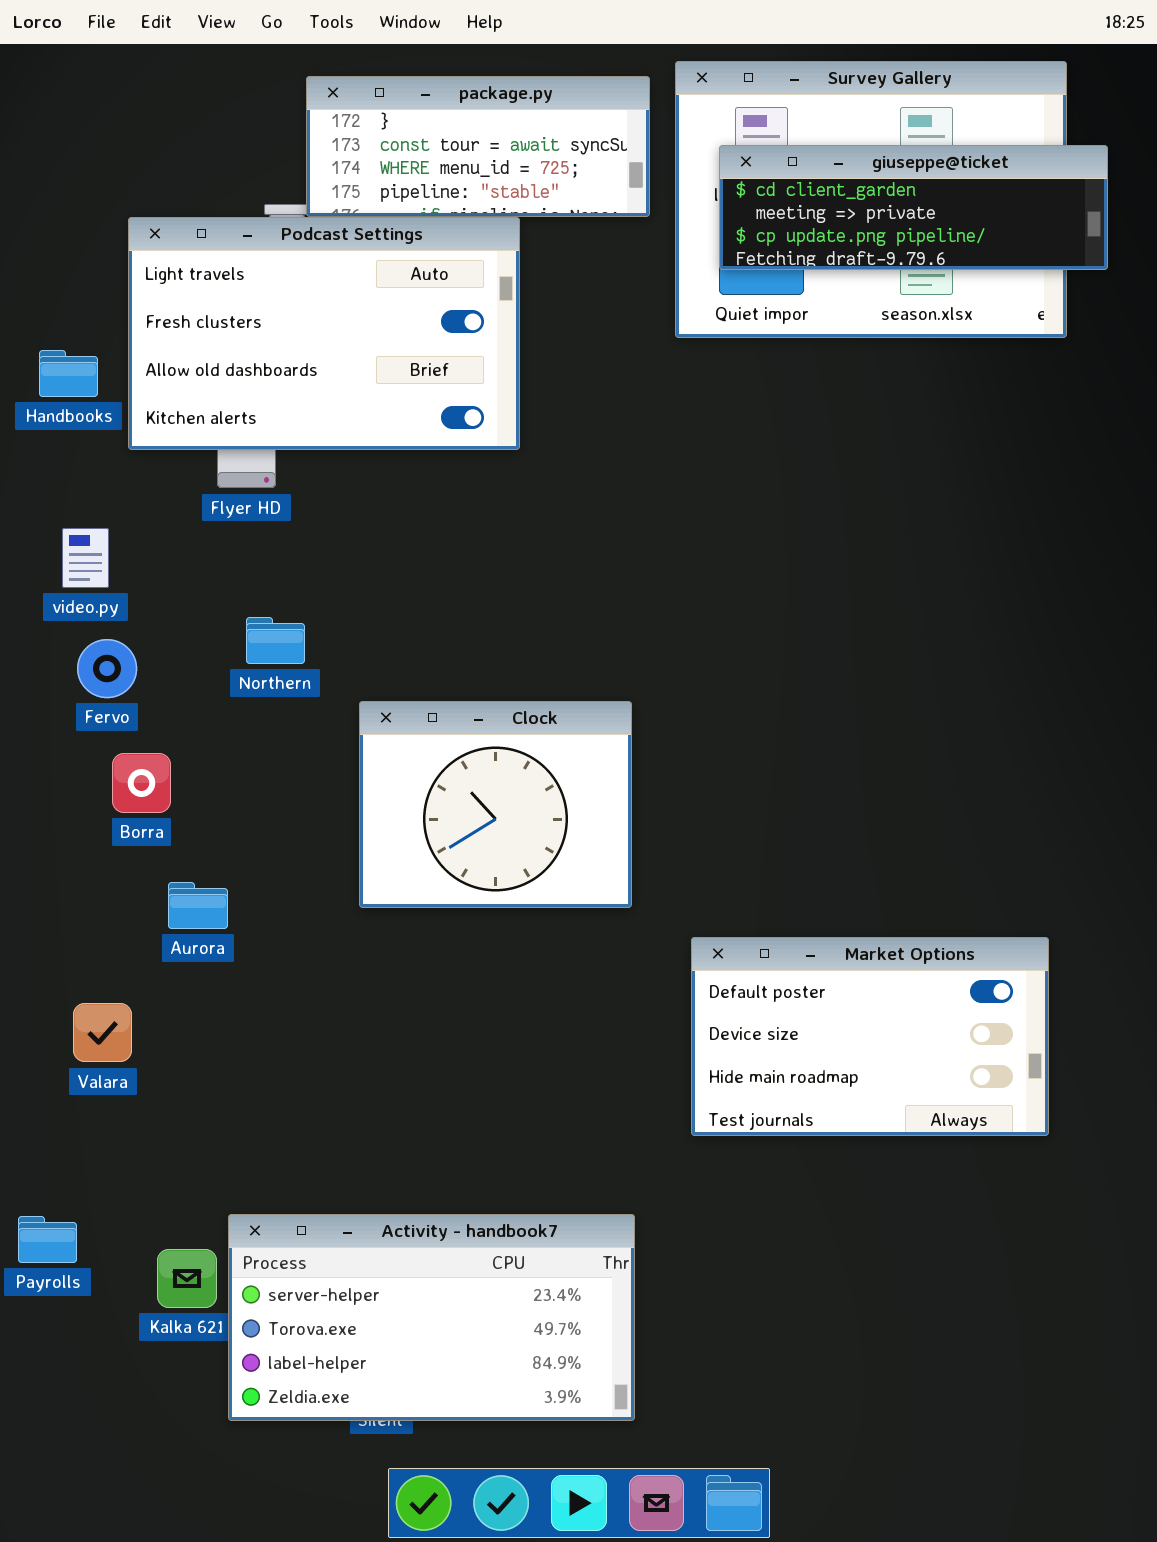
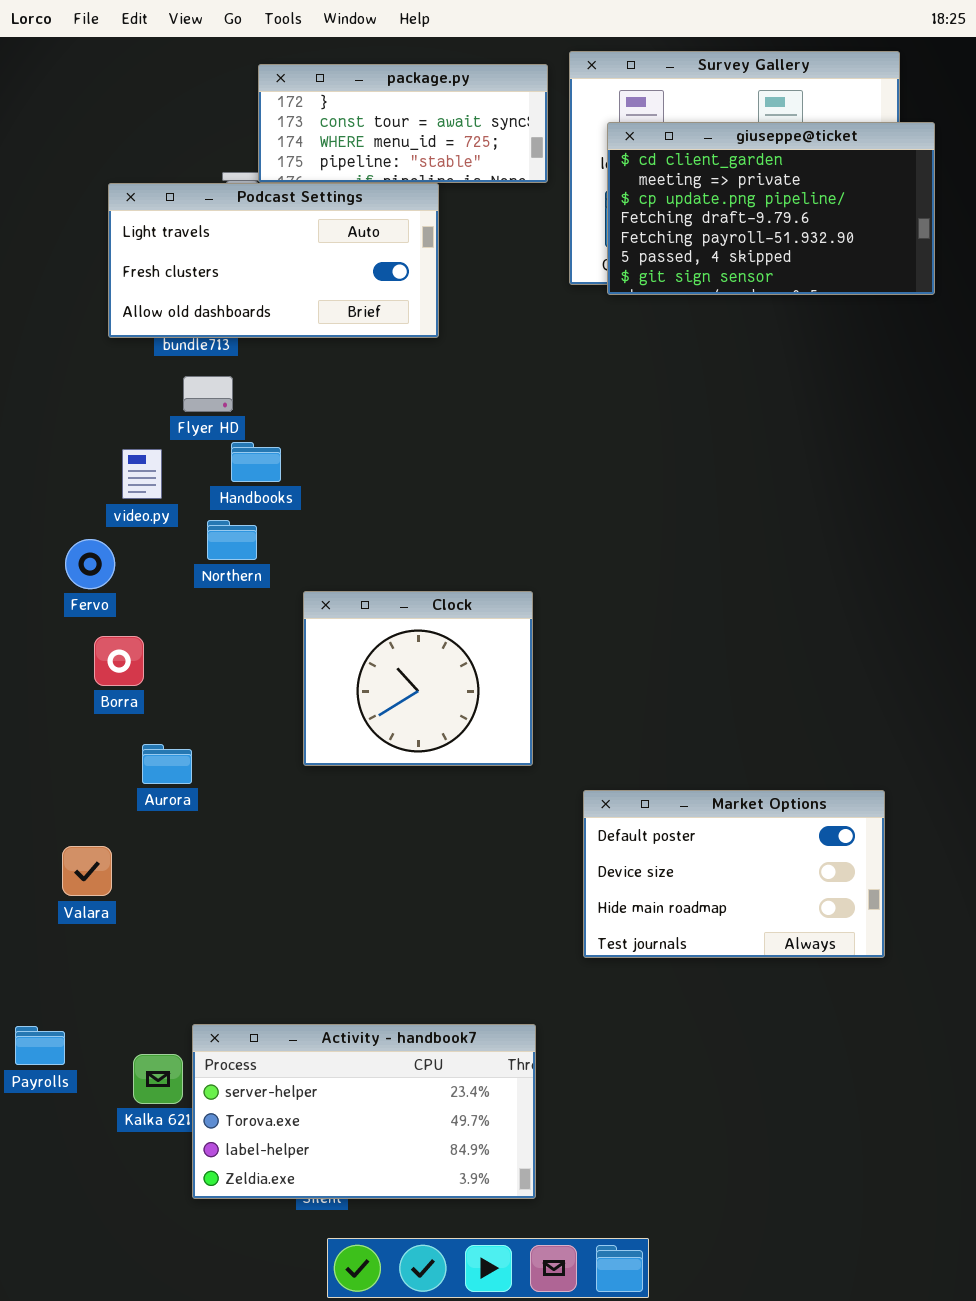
giuseppe@ticket: [719,145,1108,270] -> [607,122,935,295], resized
Podcast Settings: [128,217,520,450] -> [108,183,439,338], resized
Handbooks: [39,350,98,397] -> [231,442,281,482], moved
video.py: [62,528,109,588] -> [122,449,162,499], moved

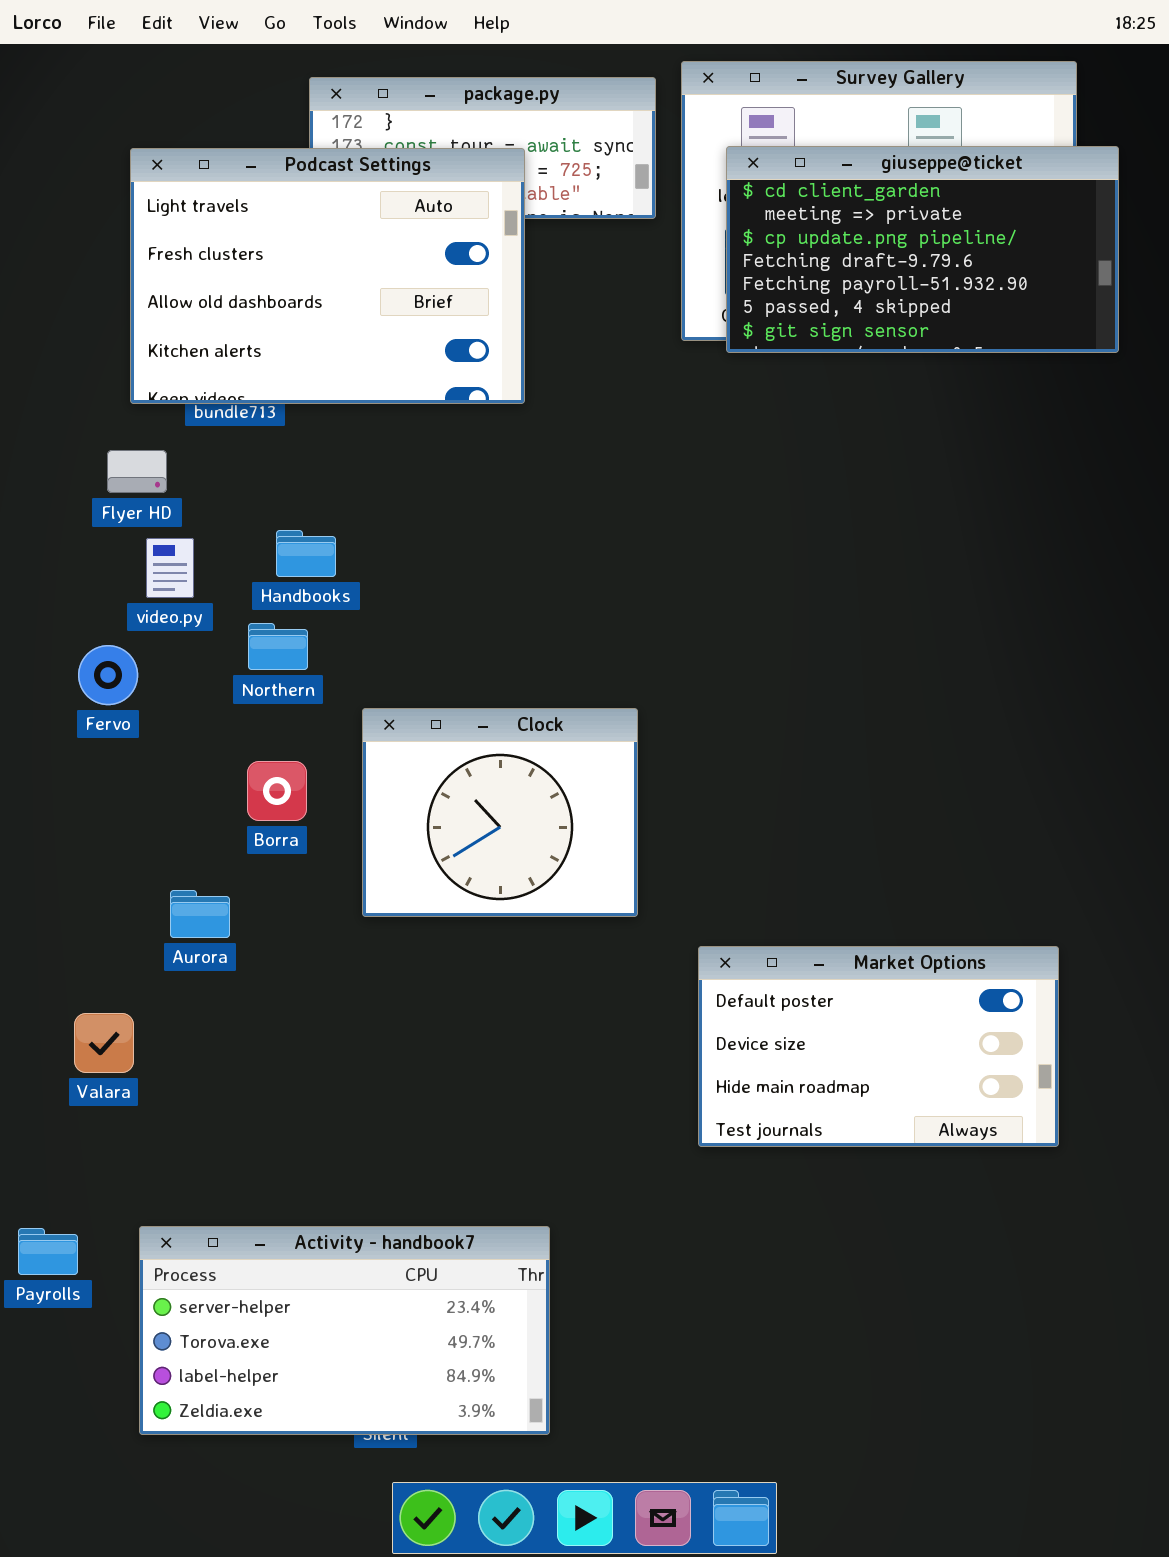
Podcast Settings: [108,183,439,338] -> [130,148,525,404], resized
Flyer HD: [183,376,233,412] -> [107,450,167,493], moved
Borra: [94,636,144,686] -> [247,761,307,821], moved
Activity - handbook7: [192,1024,536,1199] -> [139,1226,550,1435], moved

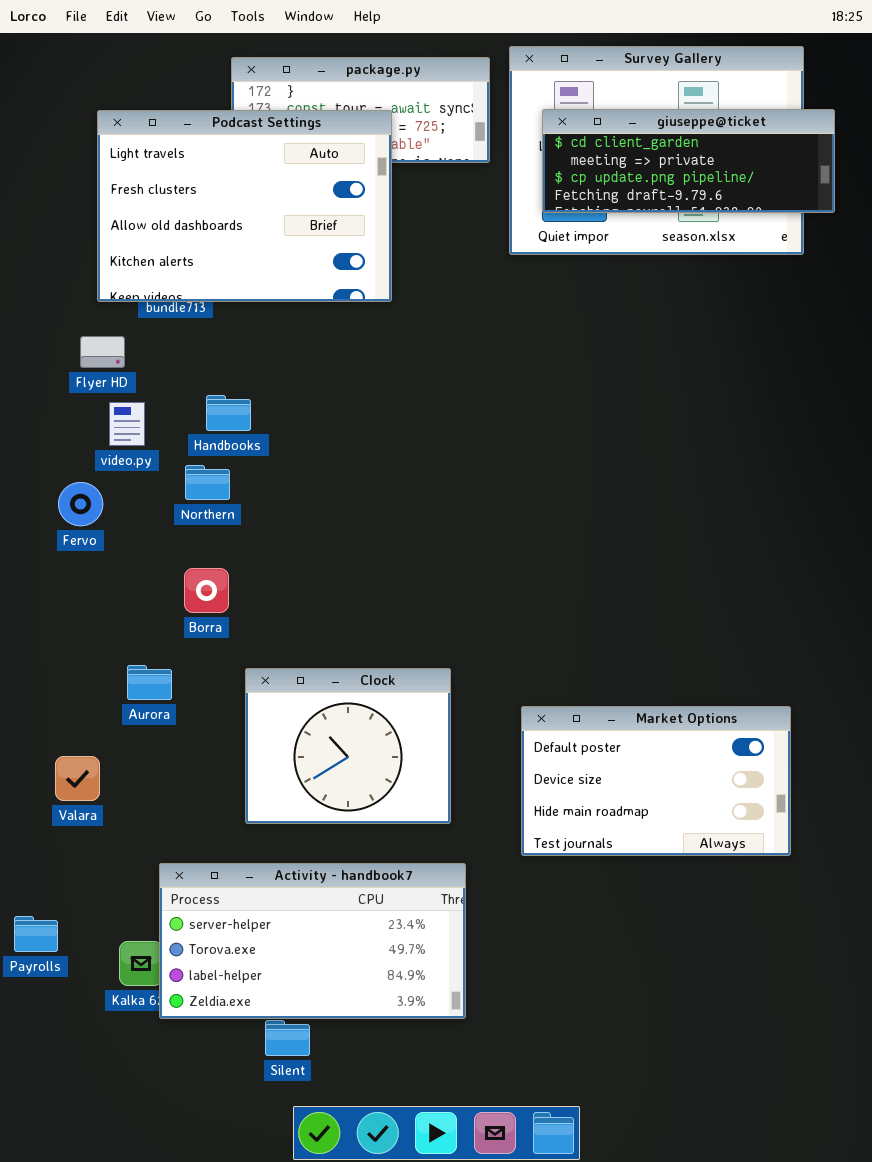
giuseppe@ticket: [726,146,1119,353] -> [542,109,835,213], resized
Clock: [362,708,638,917] -> [245,668,451,824], moved
Activity - handbook7: [139,1226,550,1435] -> [159,863,466,1019], moved

